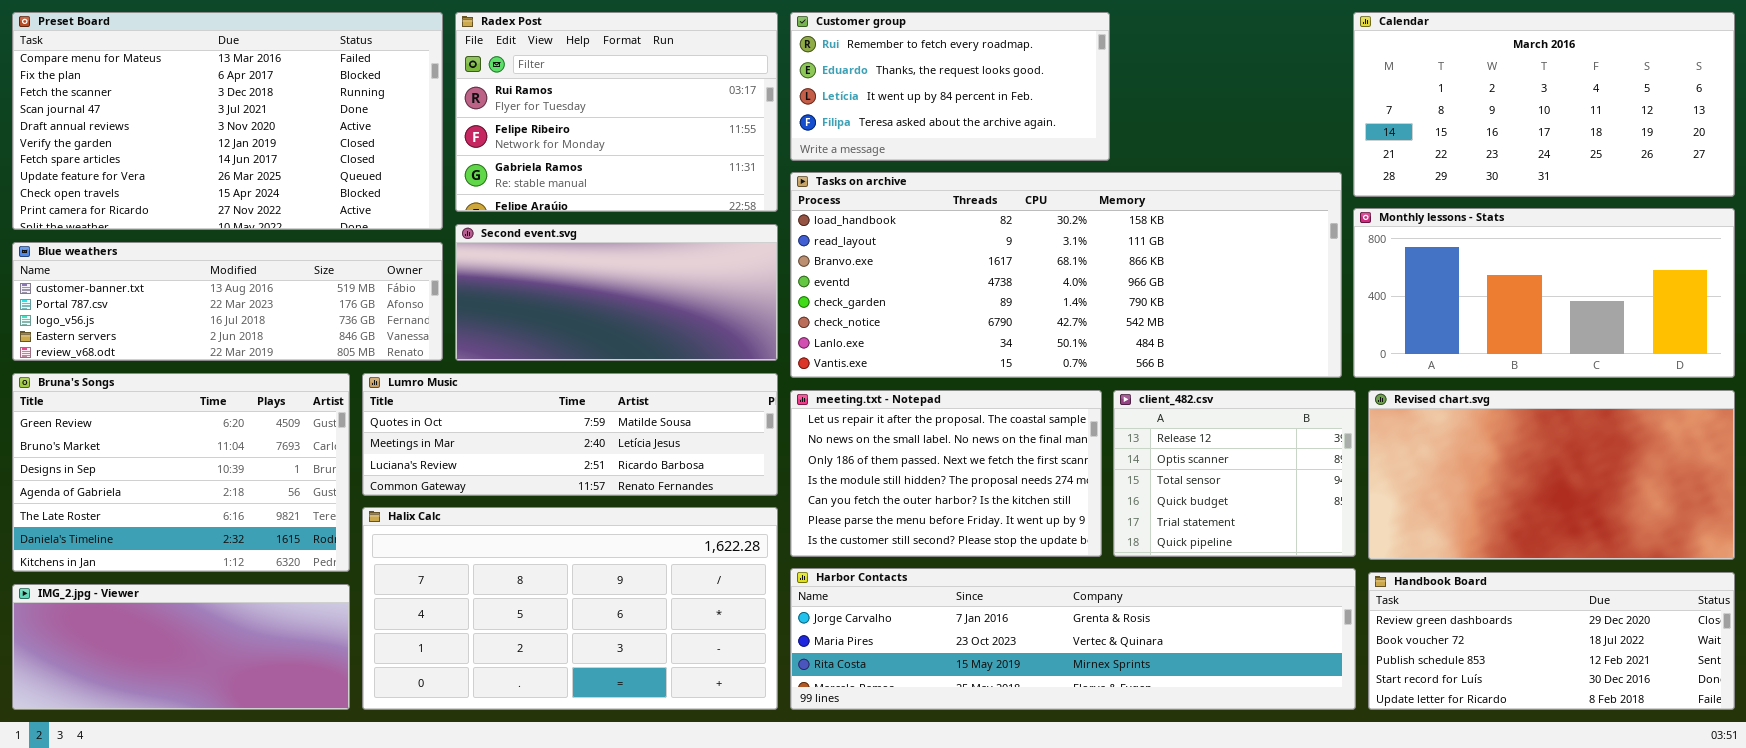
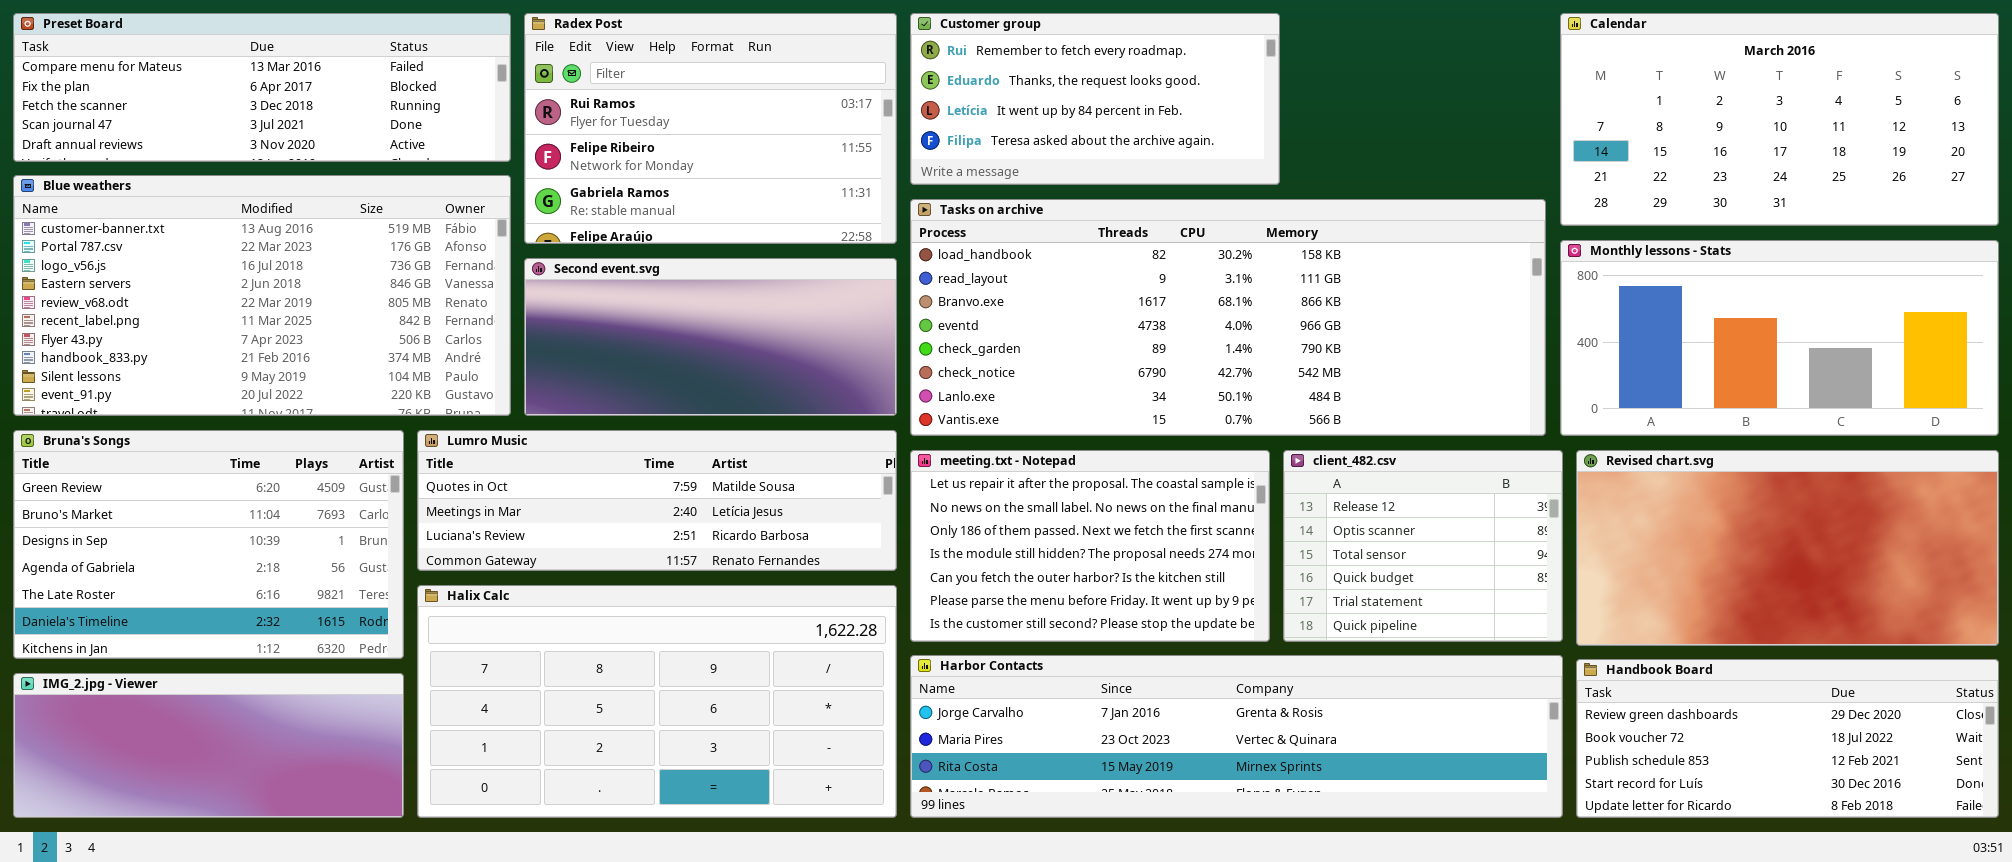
Preset Board: [12,12,443,230] -> [13,13,511,162], resized
Blue weathers: [12,242,443,361] -> [13,175,511,416], resized

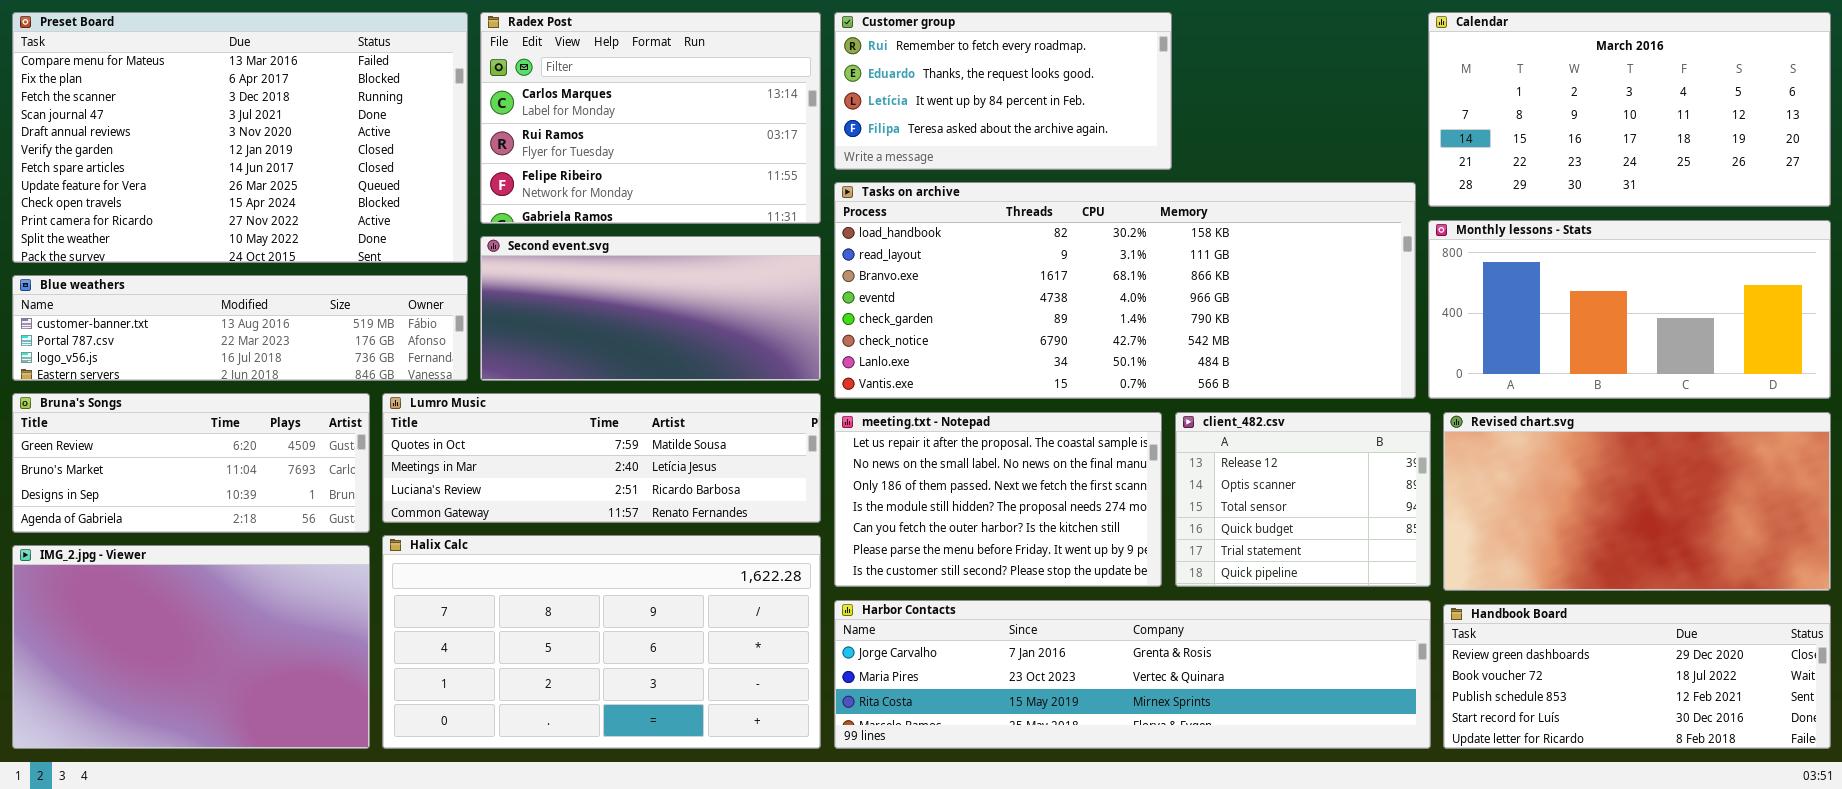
Preset Board: [13,13,511,162] -> [12,12,468,263], resized
Radex Post: [524,13,897,244] -> [480,12,821,224], scrolled up 1 row
Blue weathers: [13,175,511,416] -> [12,275,468,381], resized
Bruna's Songs: [13,430,404,659] -> [12,393,370,533], resized
IMG_2.jpg - Viewer: [13,673,404,818] -> [12,545,370,749], resized

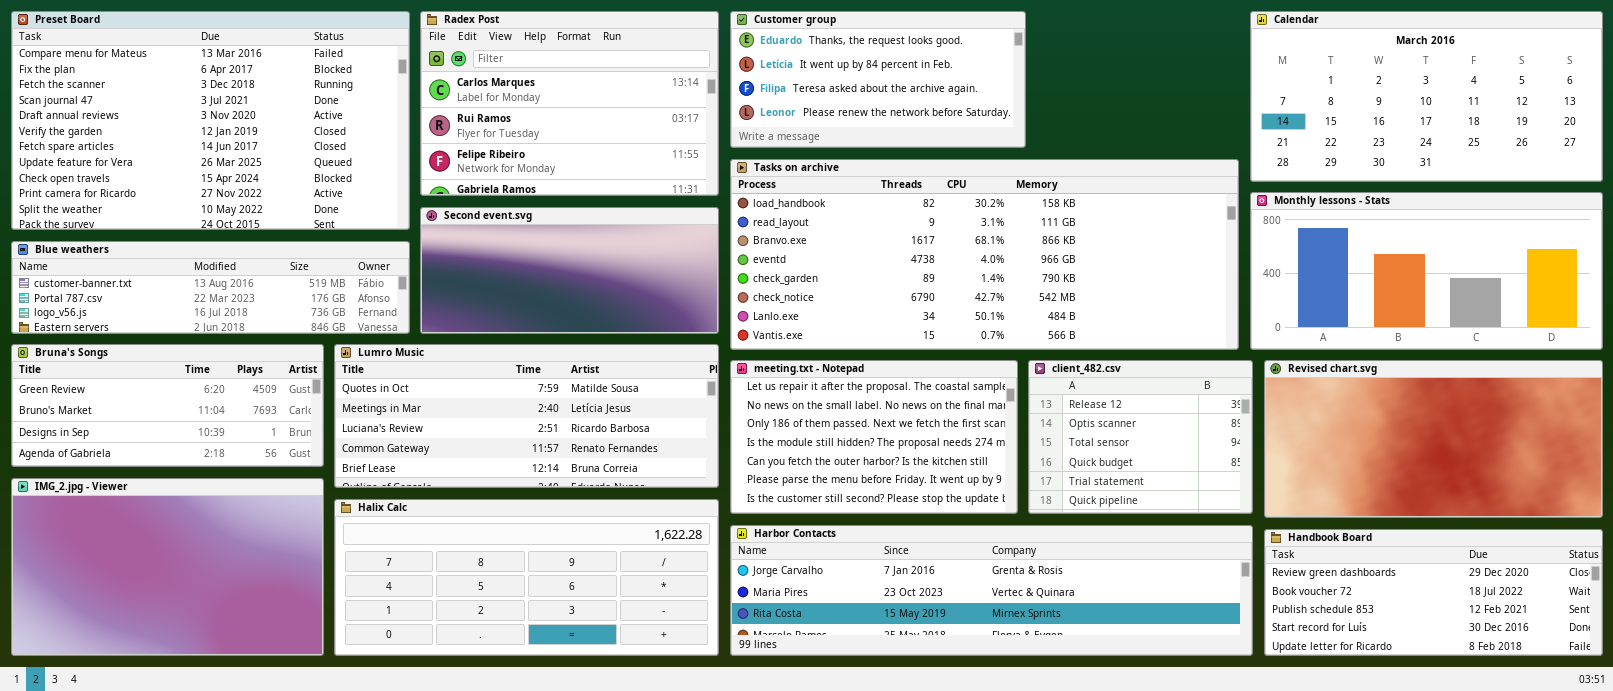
Customer group: [834,12,1172,170] -> [730,11,1026,148], scrolled down 1 row
Lumro Music: [382,393,821,523] -> [334,344,719,488], resized
Halix Calc: [382,535,821,749] -> [334,499,719,656], resized

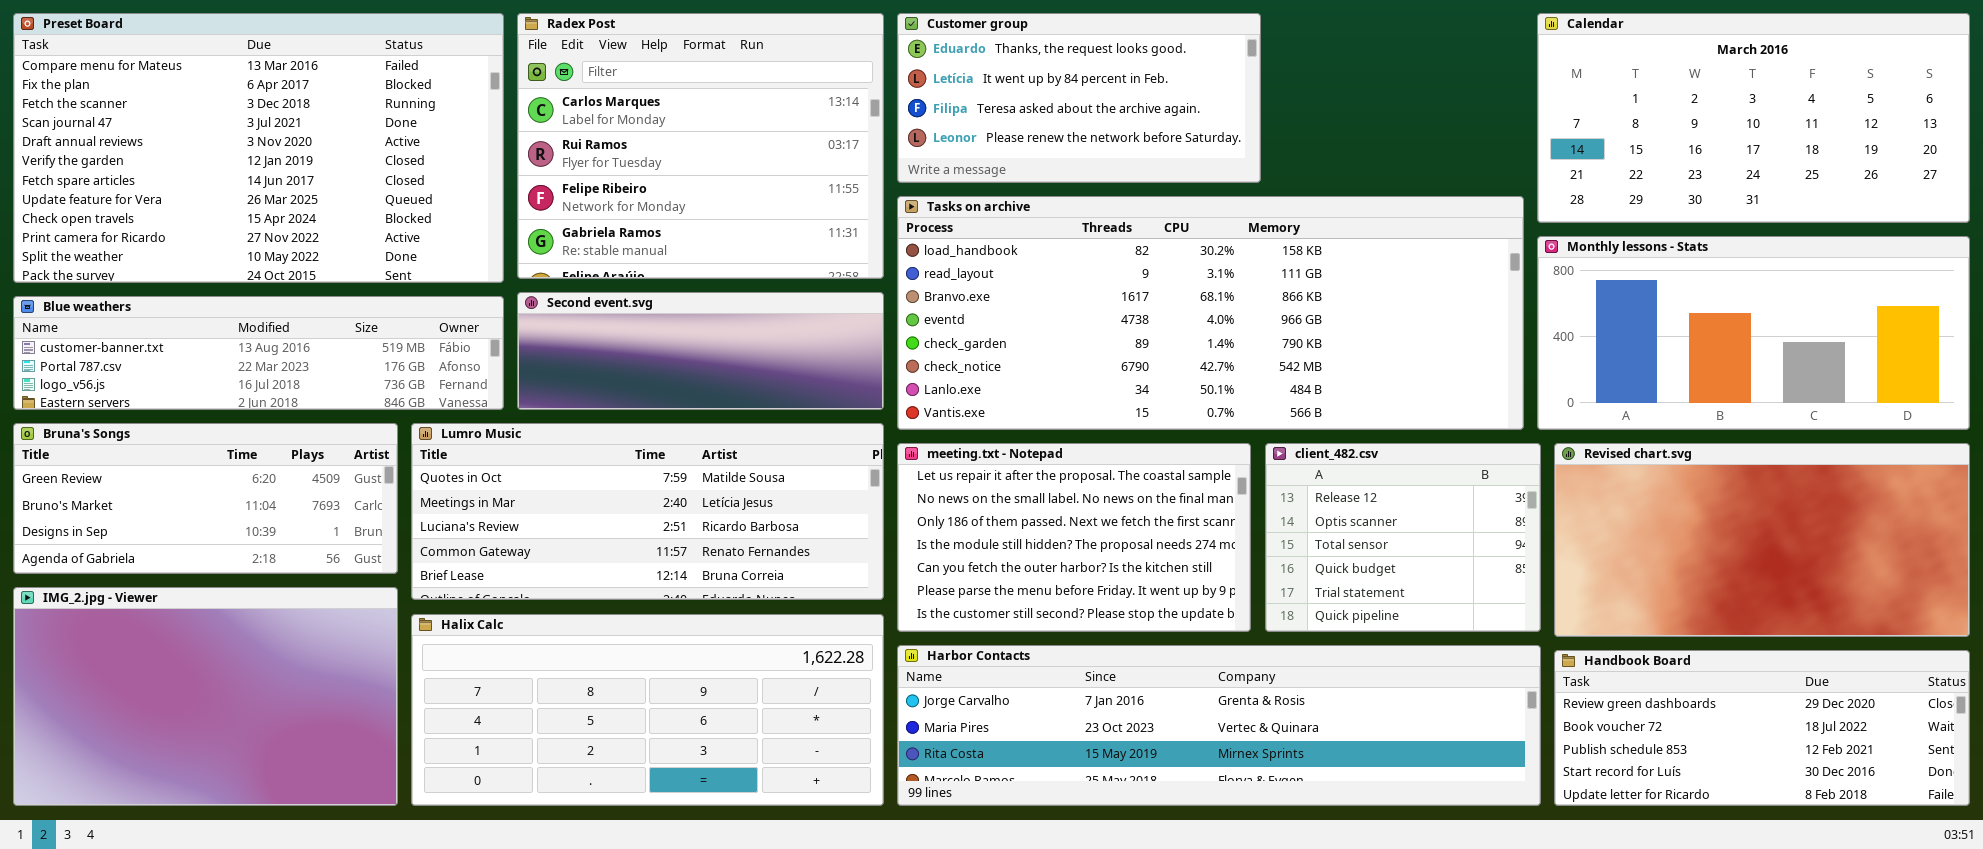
Radex Post: [420,11,719,196] -> [517,13,884,279], resized
Second event.svg: [420,207,719,334] -> [517,292,884,410], resized

